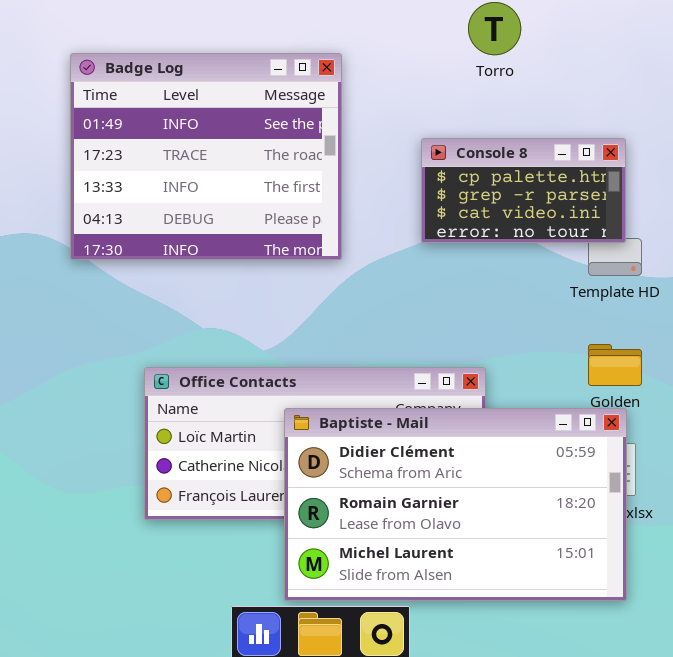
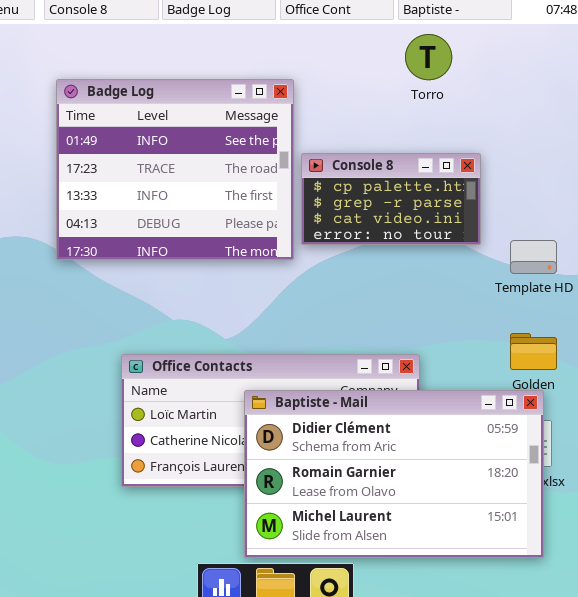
Console 8: [421,138,626,243] -> [301,153,481,245], moved

